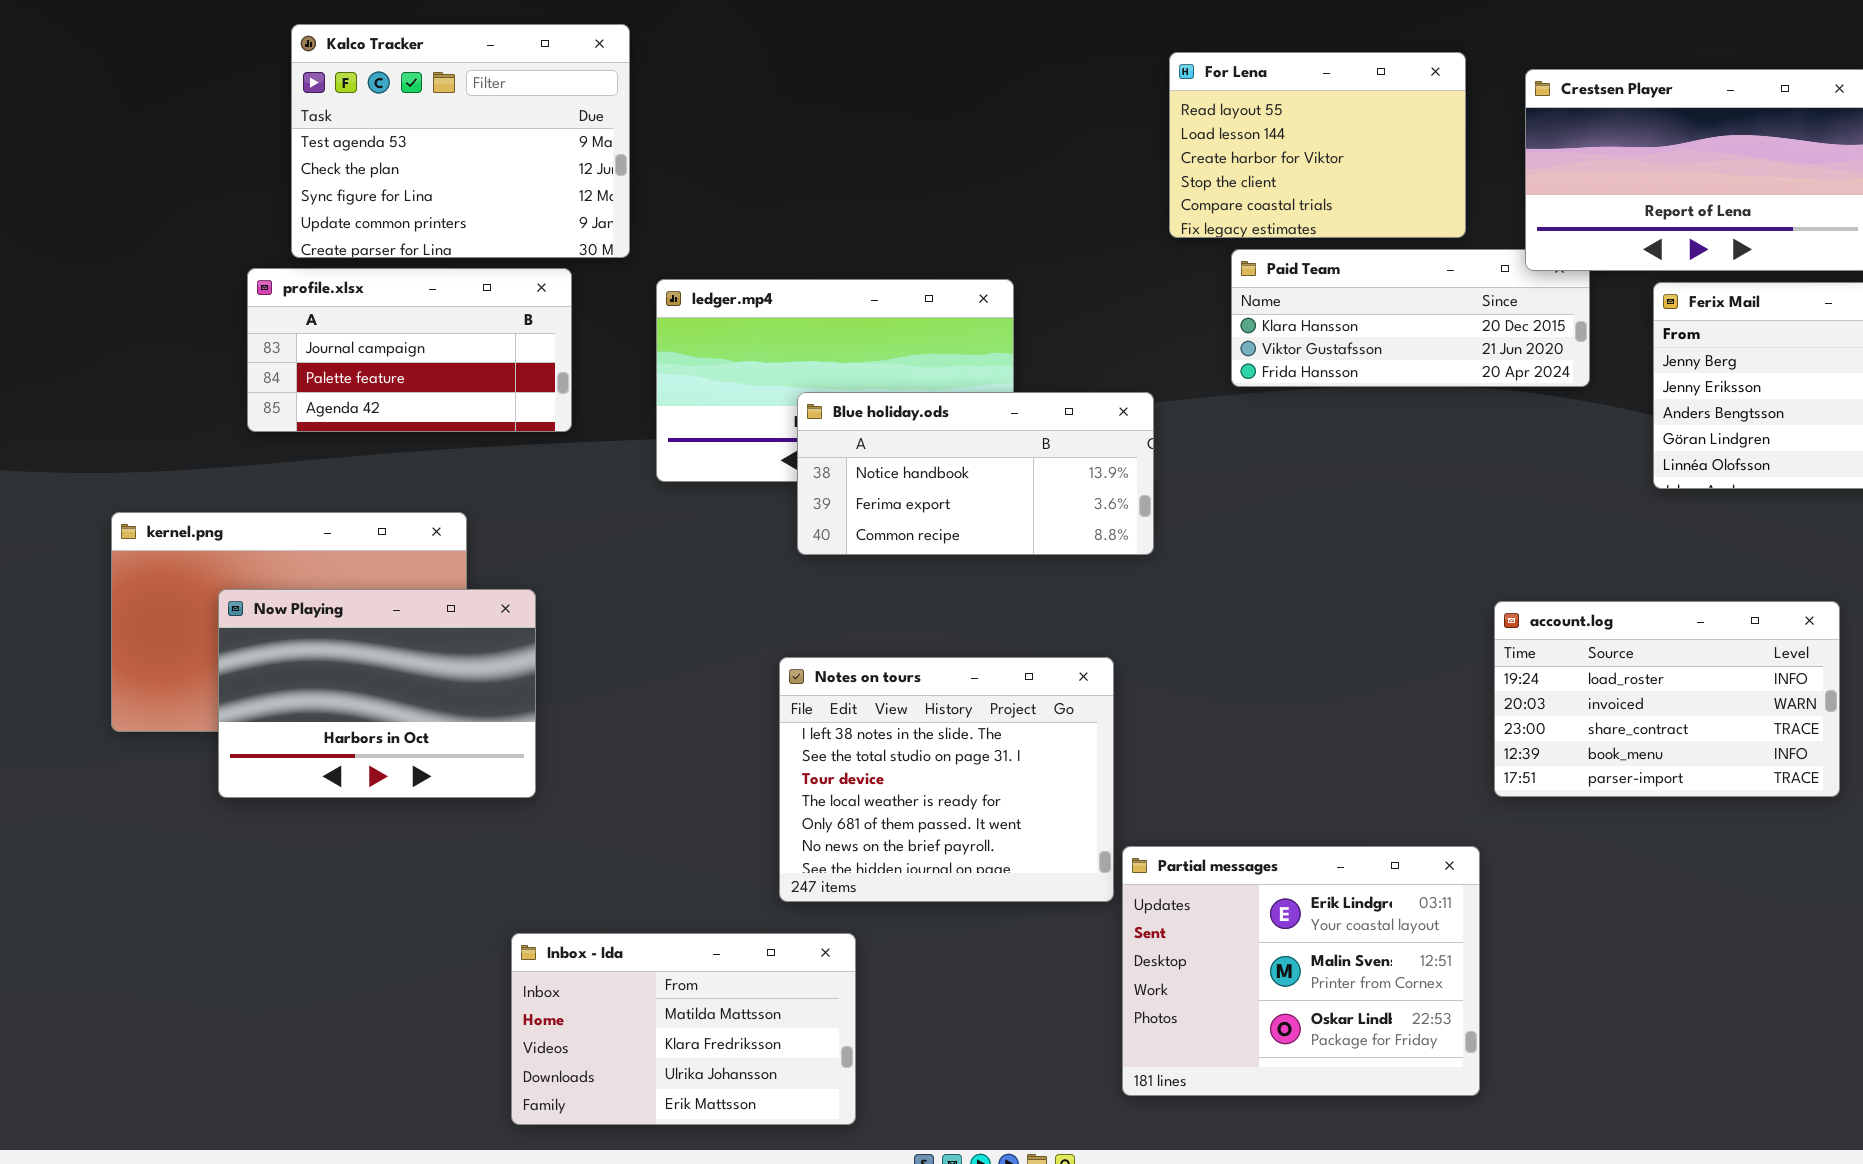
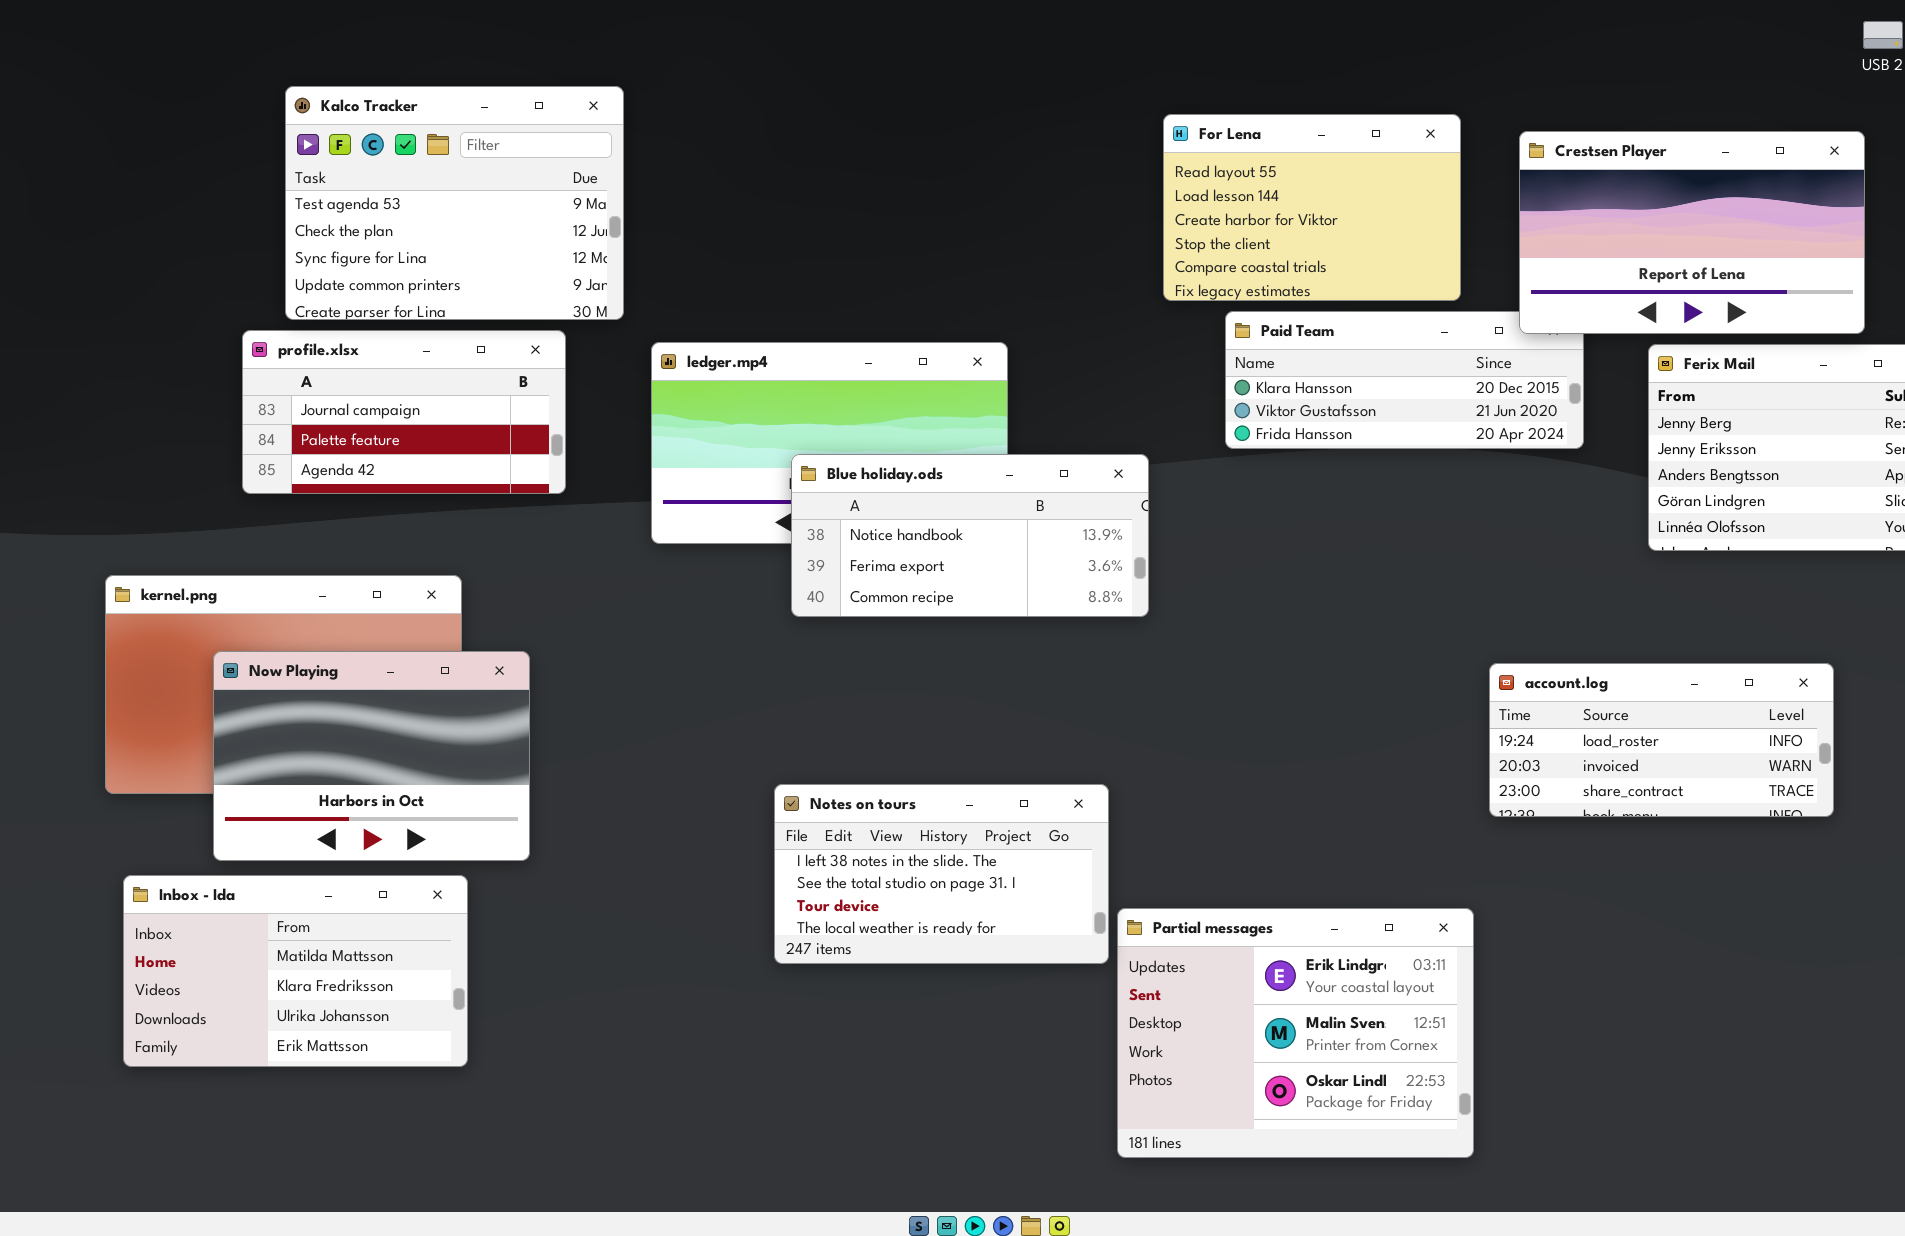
account.log: [1494,601,1840,797] -> [1489,663,1834,817], resized
Notes on tours: [779,657,1114,902] -> [774,784,1109,964], resized
Inbox - Ida: [511,933,856,1125] -> [123,875,468,1067], moved

